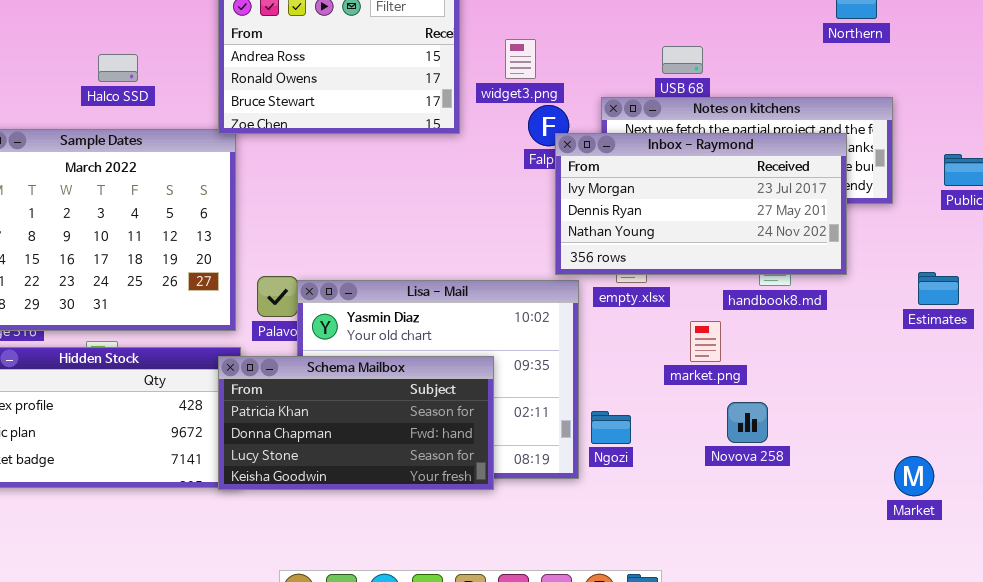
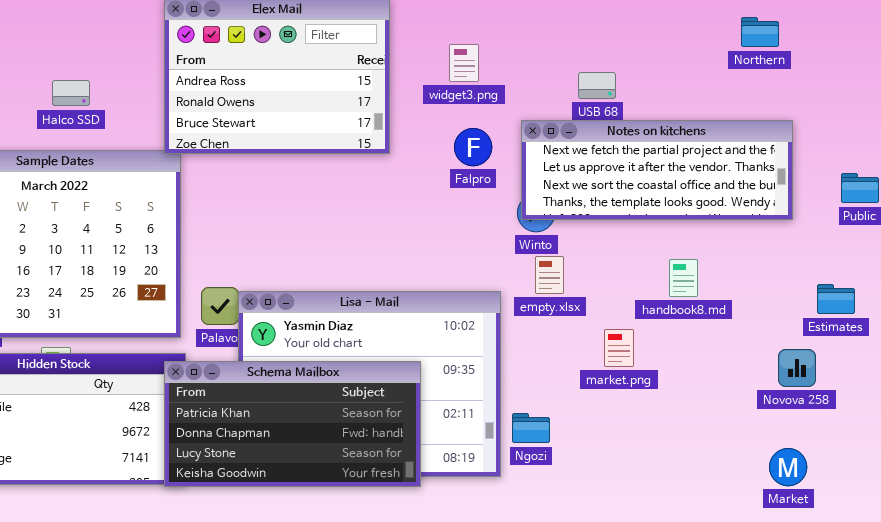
widget3.png: [505,39,536,79] -> [449,44,479,82], moved
Inbox - Raymond: [555,133,847,275] -> none, closed
Novova 258: [727,402,768,443] -> [778,349,816,387], moved
Market: [894,456,934,496] -> [769,448,807,486], moved

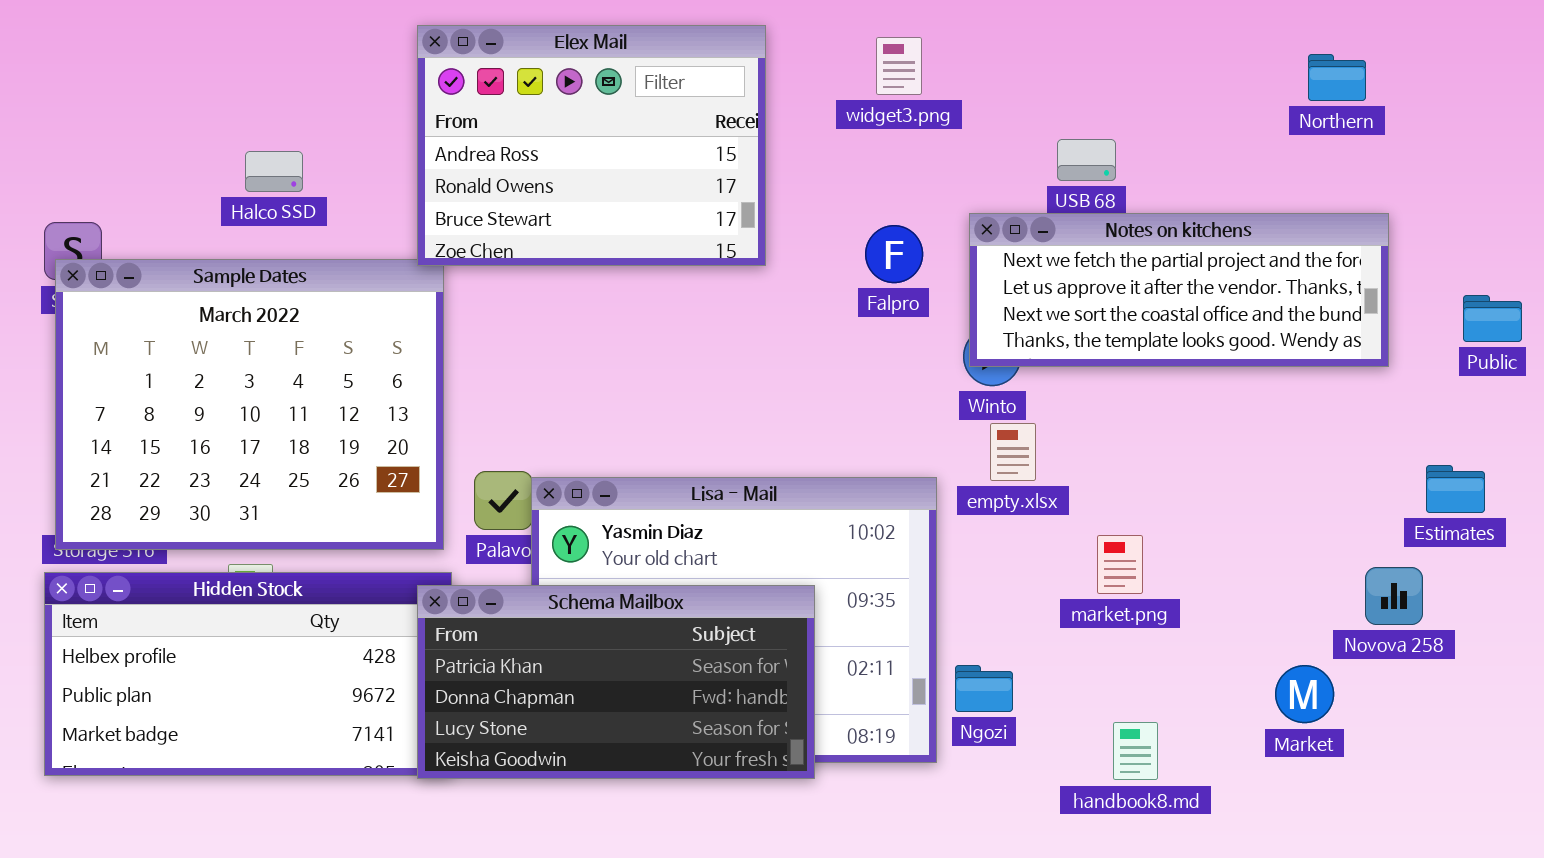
widget3.png: [449,44,479,82] -> [876,37,922,95], moved
handbook8.md: [669,259,698,297] -> [1113,722,1158,780], moved
Market: [769,448,807,486] -> [1275,665,1334,723], moved

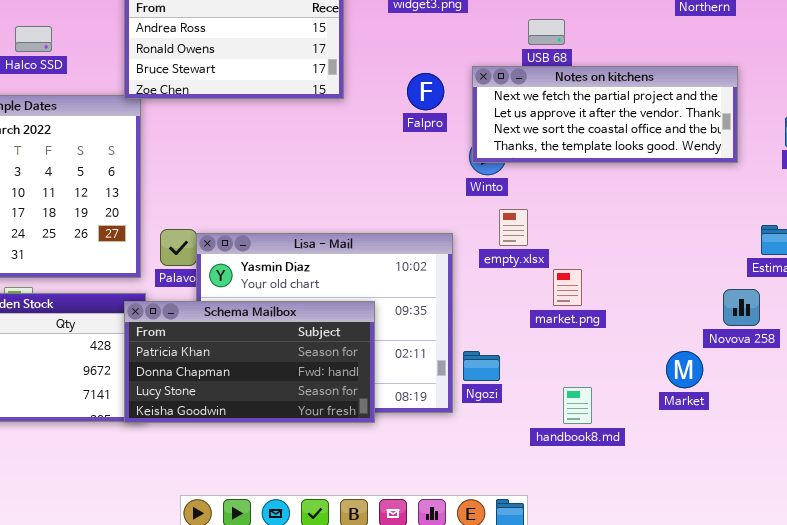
empty.xlsx: [990,423,1036,481] -> [499,209,528,246], moved

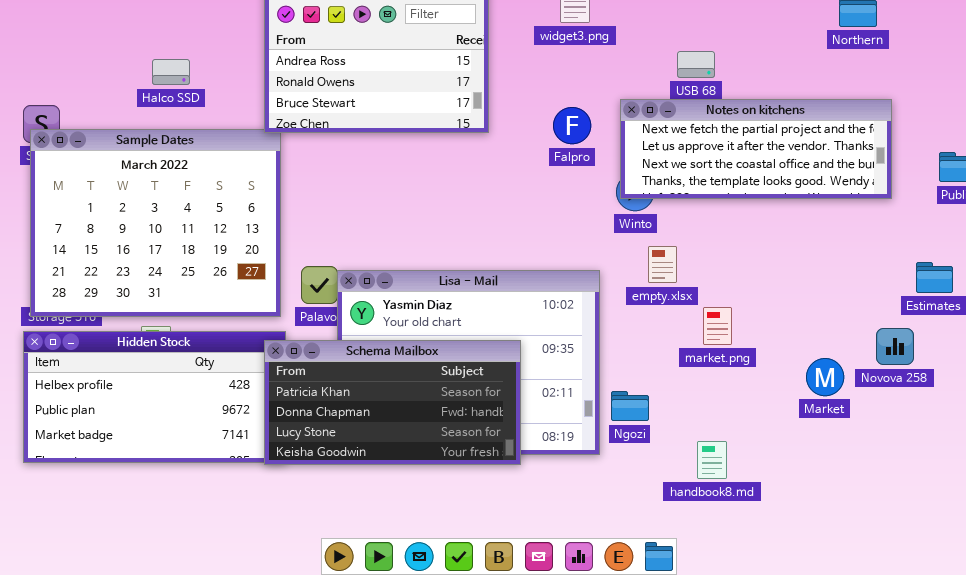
Market: [666,351,703,388] -> [806,358,844,396], moved
handbook8.md: [563,387,592,424] -> [697,441,727,479], moved

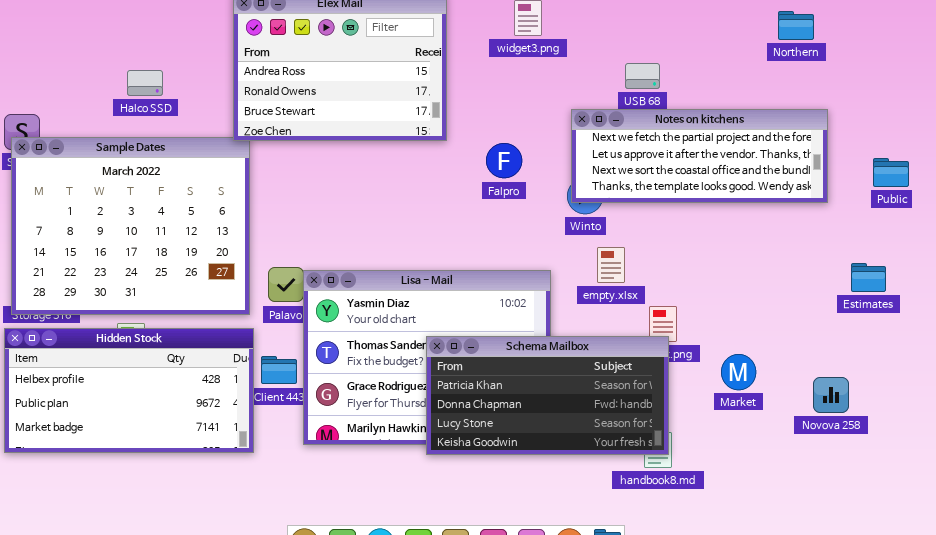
Falpro: [553,107,591,144] -> [486,143,522,178], moved
Novova 258: [876,328,914,365] -> [813,377,849,413], moved
Schema Mailbox: [264,340,521,465] -> [426,336,669,455], moved
Market: [806,358,844,396] -> [721,354,756,390], moved

